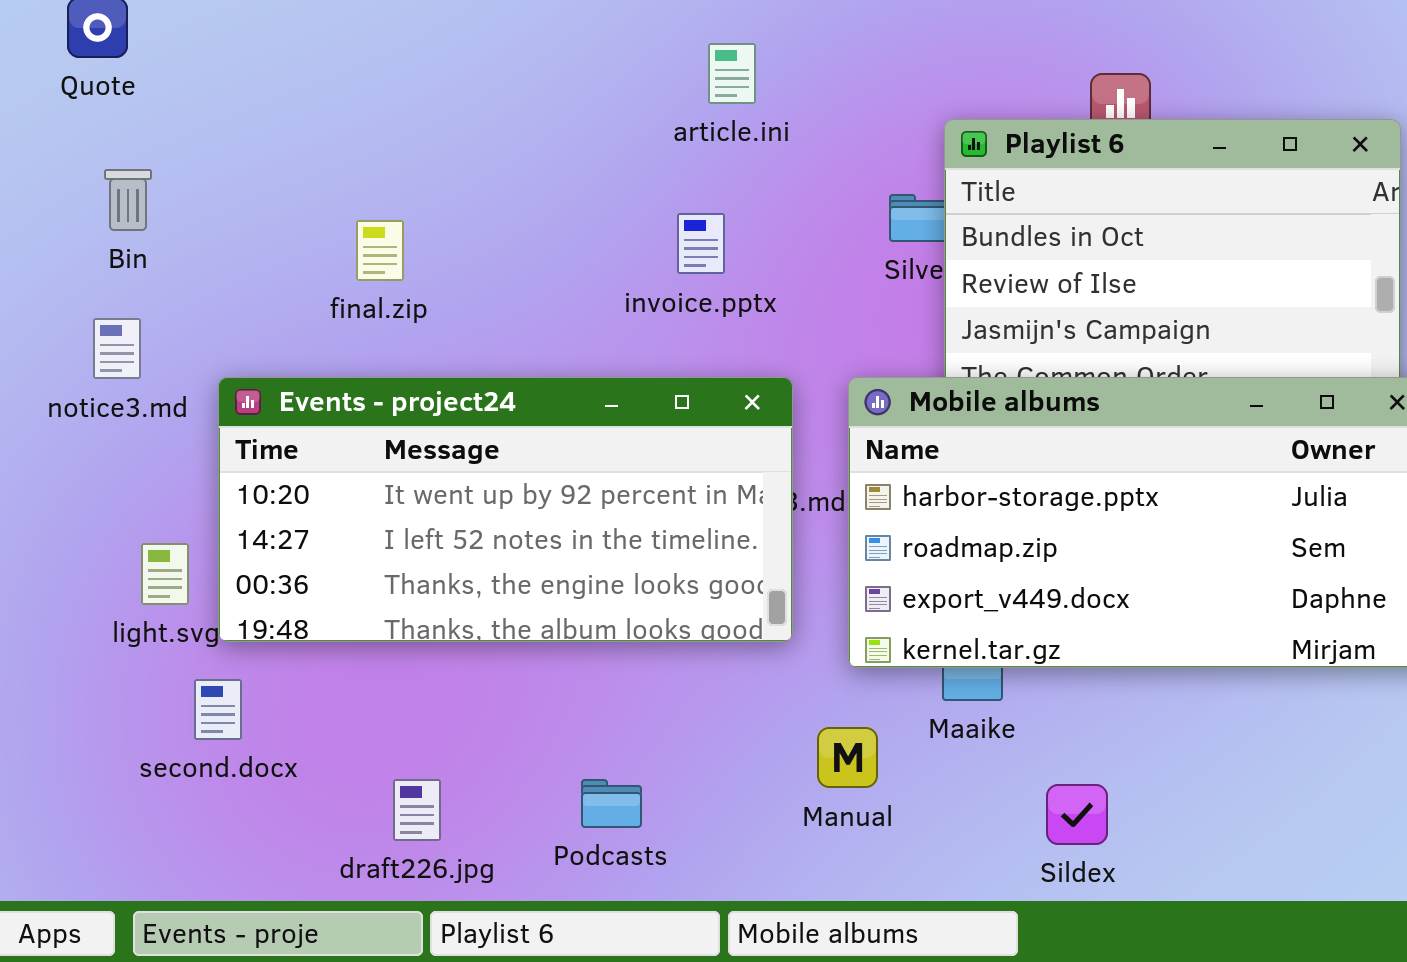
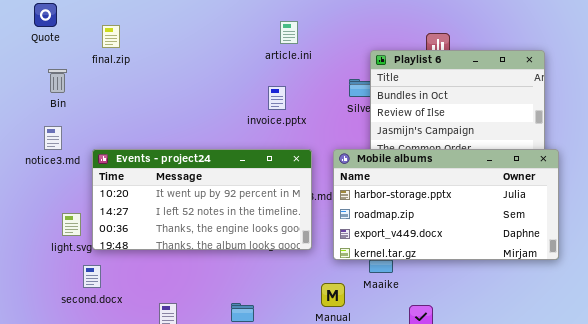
final.zip: [356,220,404,281] -> [102,25,120,48], moved

